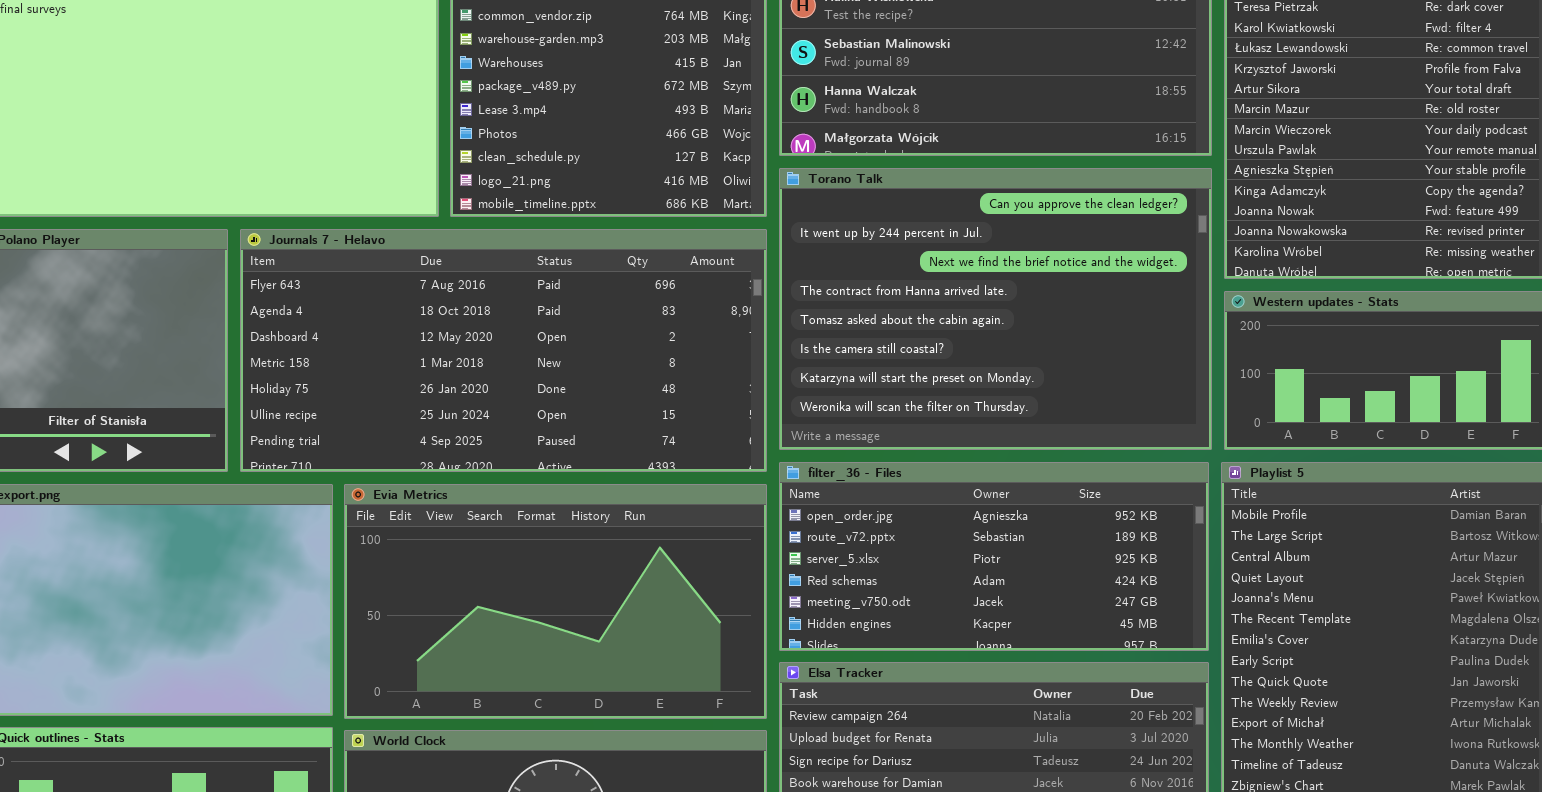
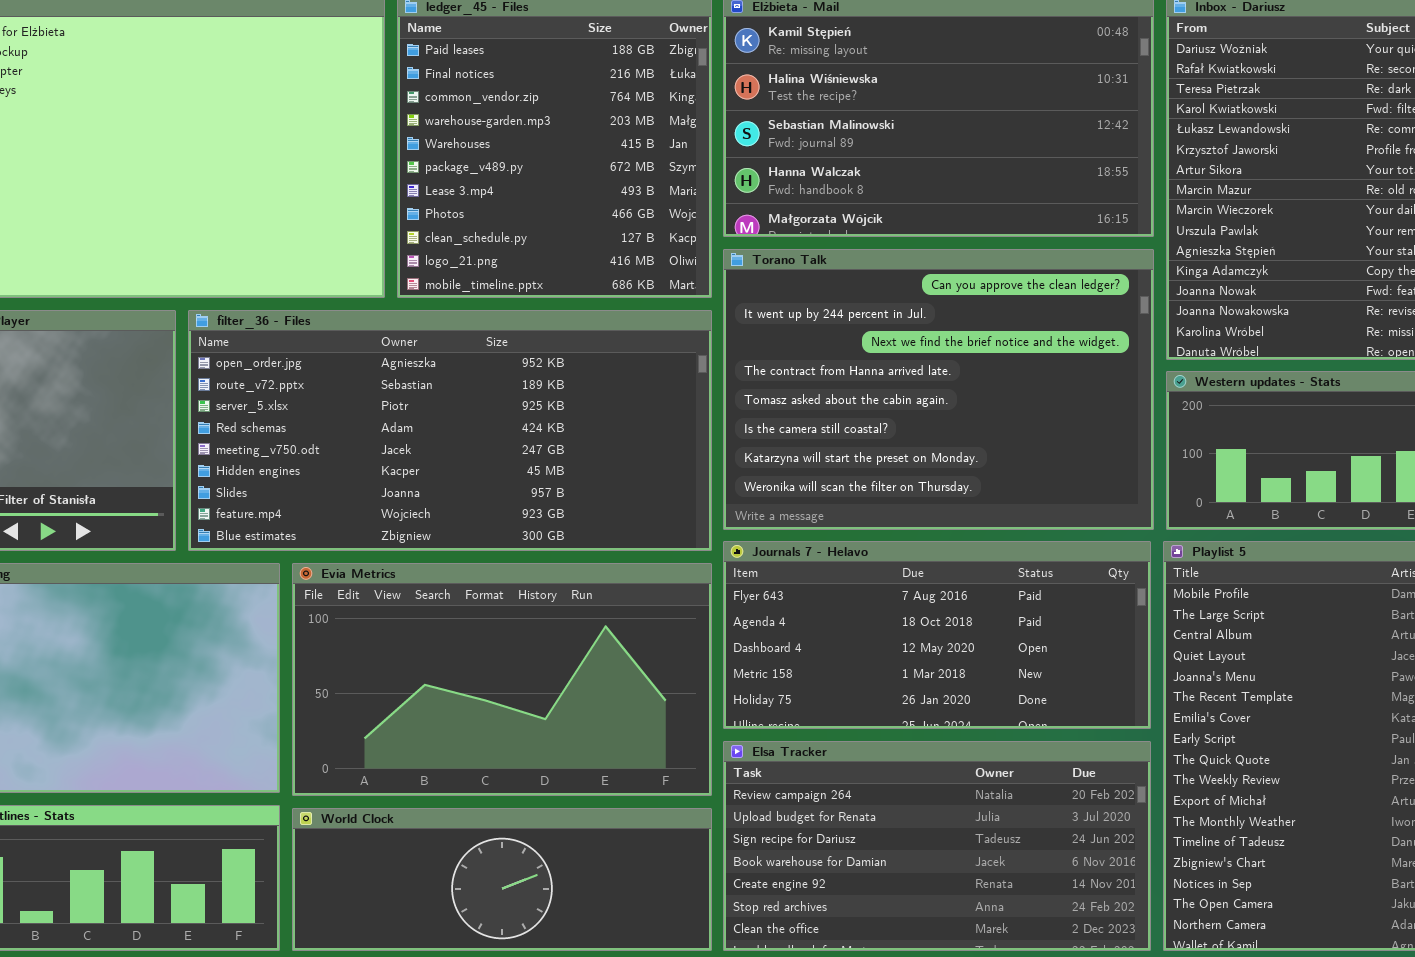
Journals 7 - Helavo: [240,229,767,472] -> [723,541,1151,729], moved, resized
filter_36 - Files: [779,462,1209,651] -> [188,310,712,551], moved, resized

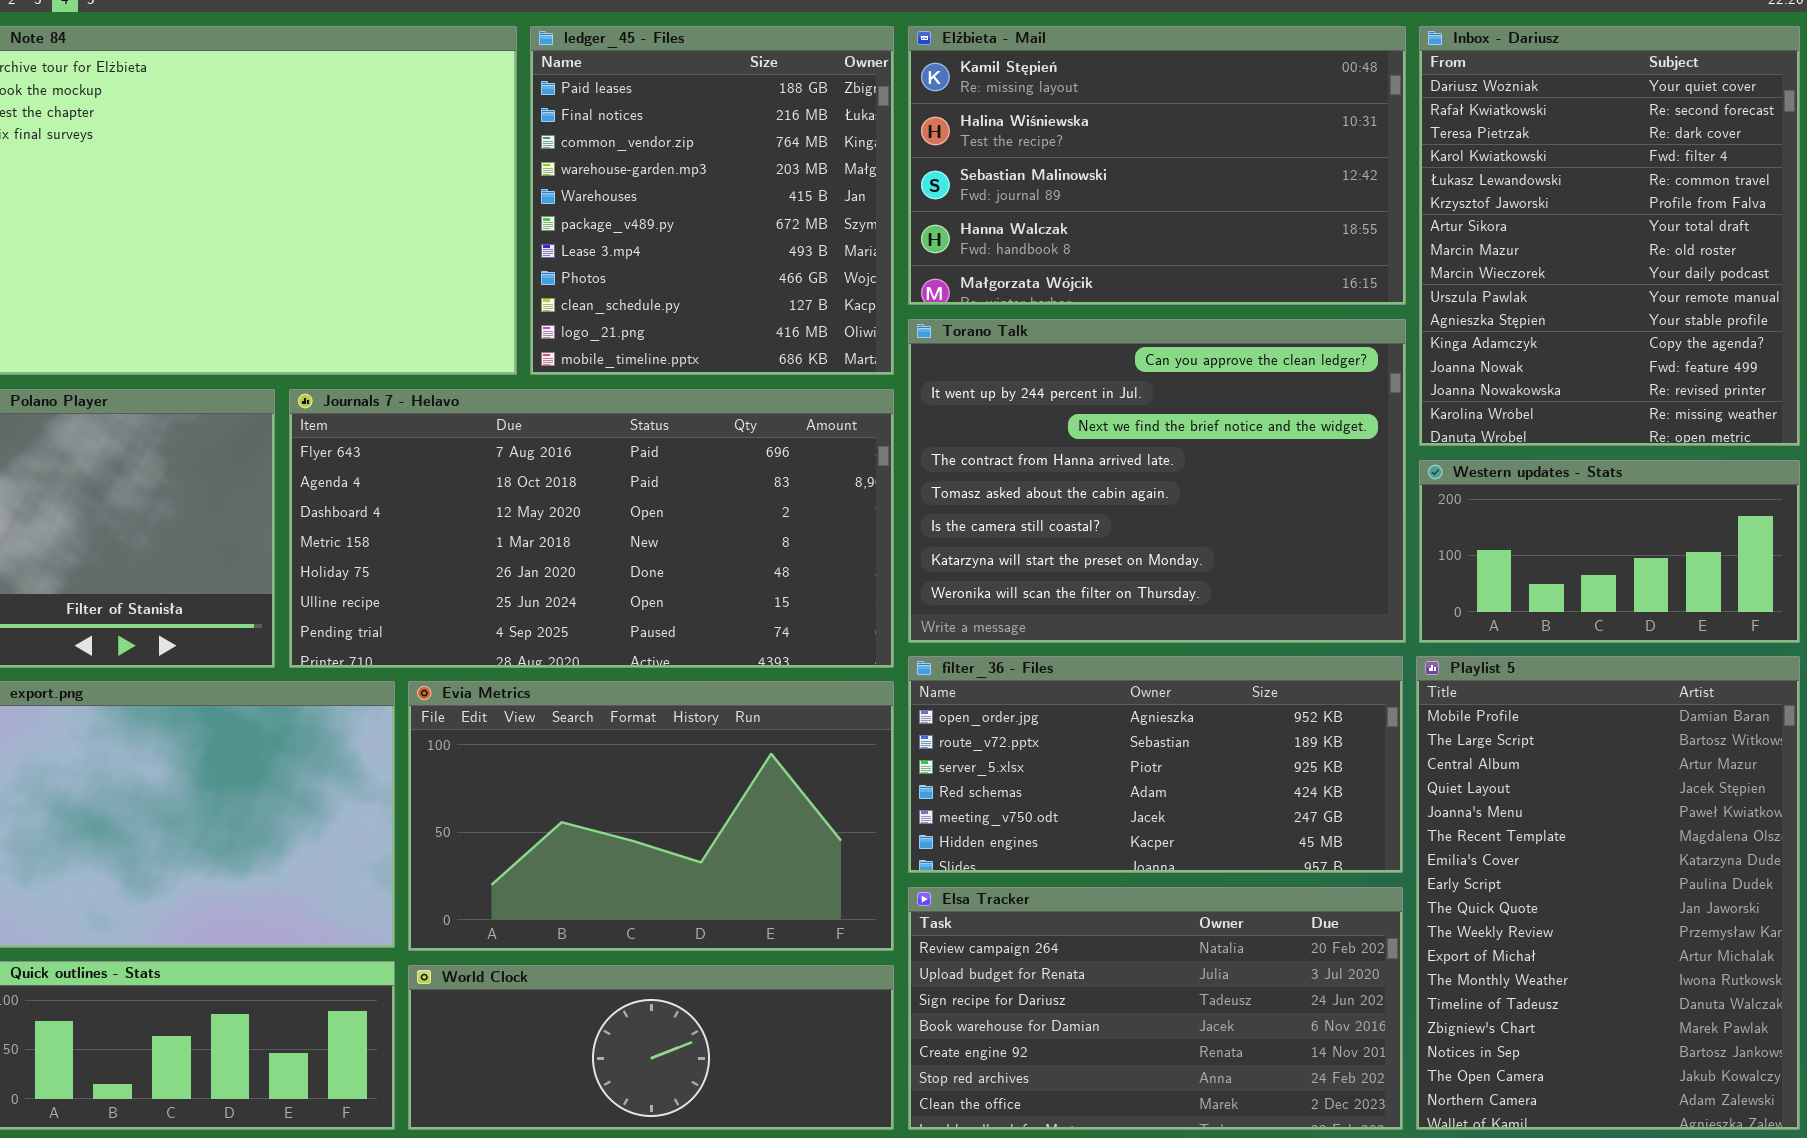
filter_36 - Files: [188,310,712,551] -> [908,656,1403,873], moved, resized
Journals 7 - Helavo: [723,541,1151,729] -> [289,389,894,668], moved, resized

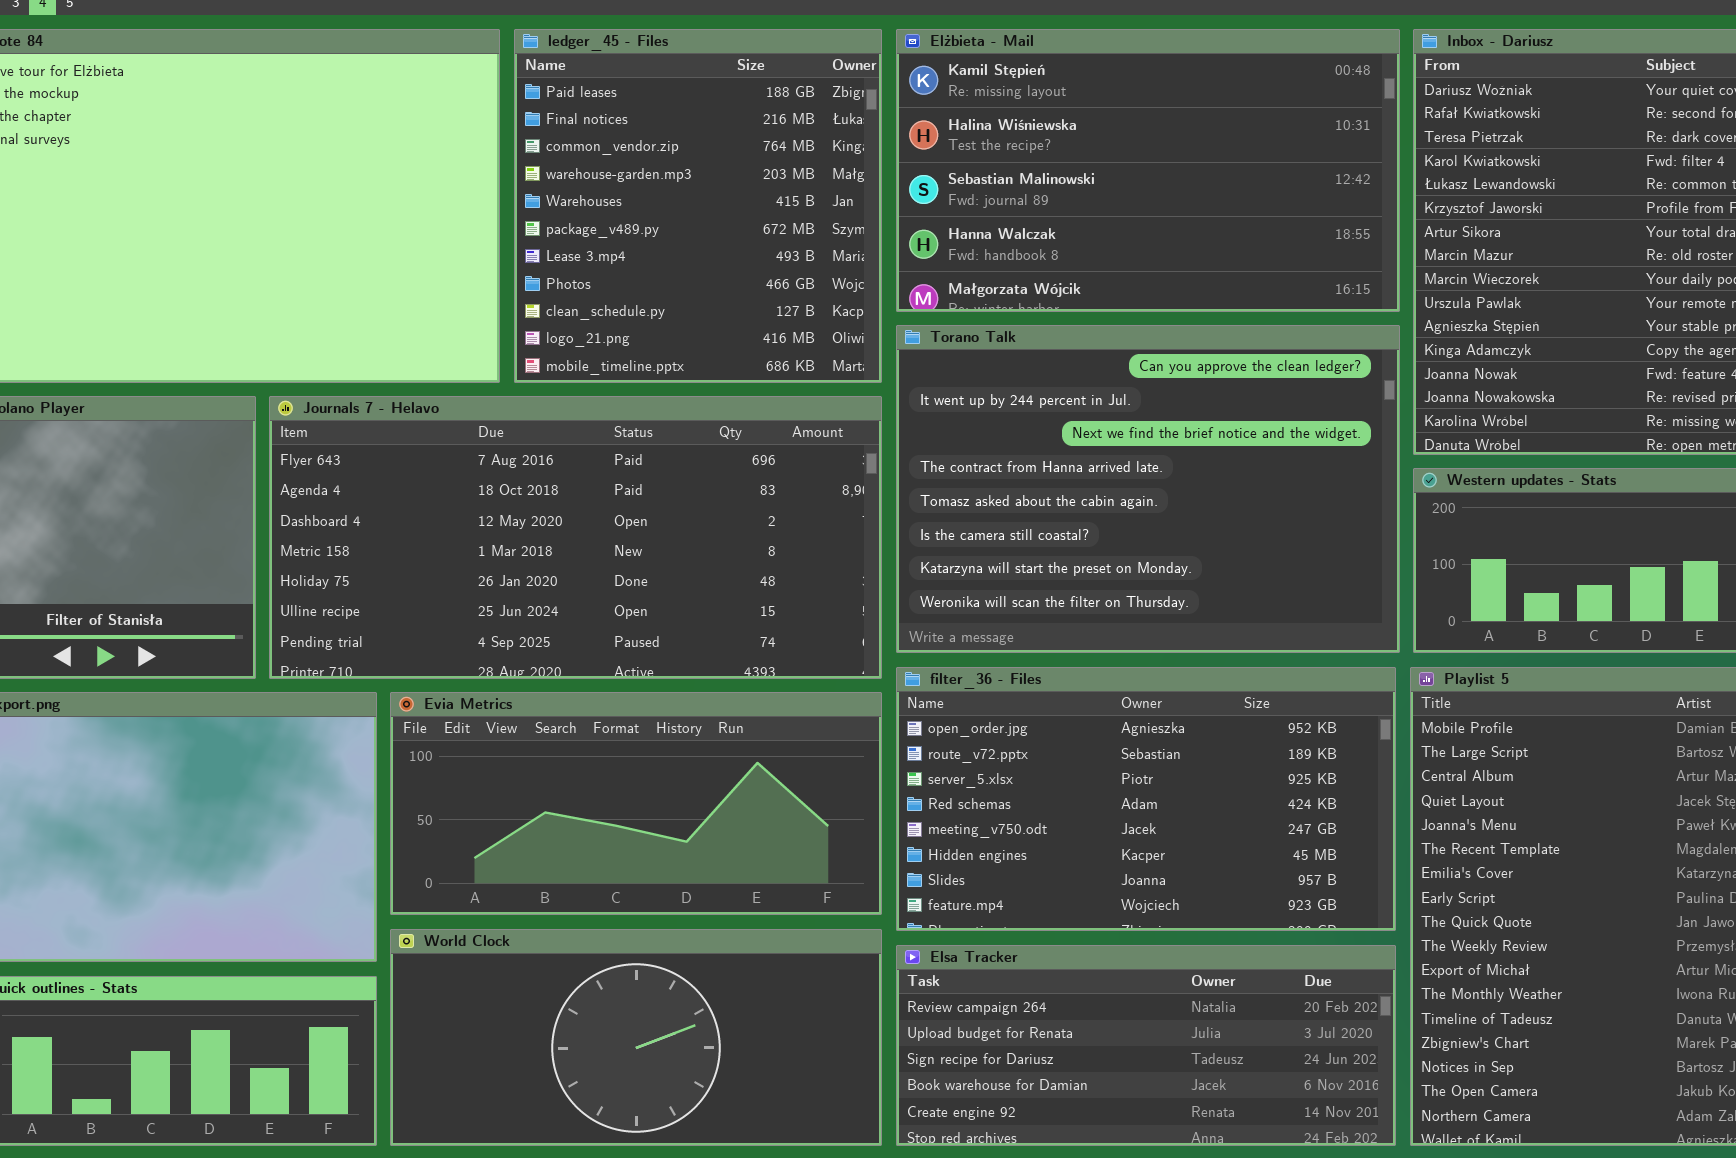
filter_36 - Files: [908,656,1403,873] -> [896,667,1396,931], resized
Evia Metrics: [408,681,894,951] -> [390,692,882,915], resized
Elsa Tracker: [908,887,1403,1130] -> [896,945,1396,1146], resized
World Clock: [408,965,894,1130] -> [390,929,882,1146], resized

